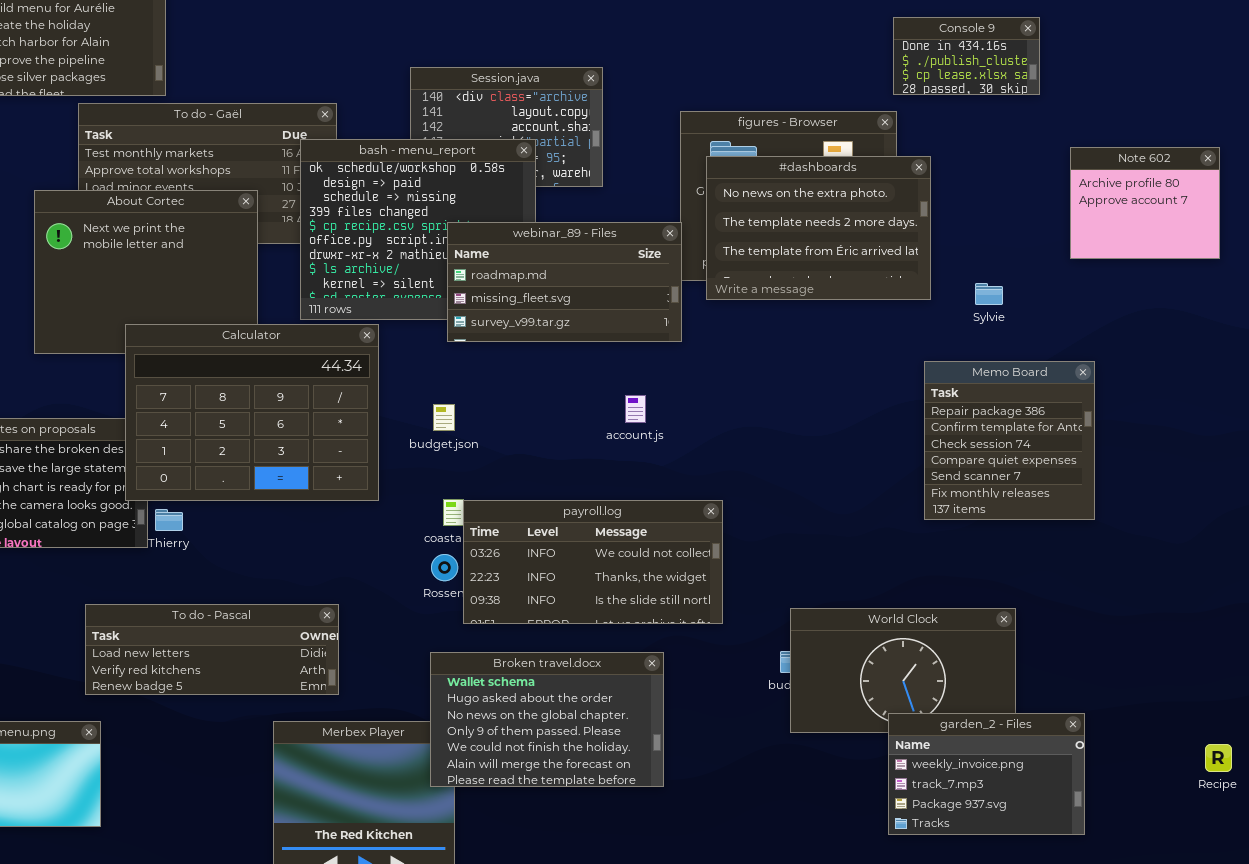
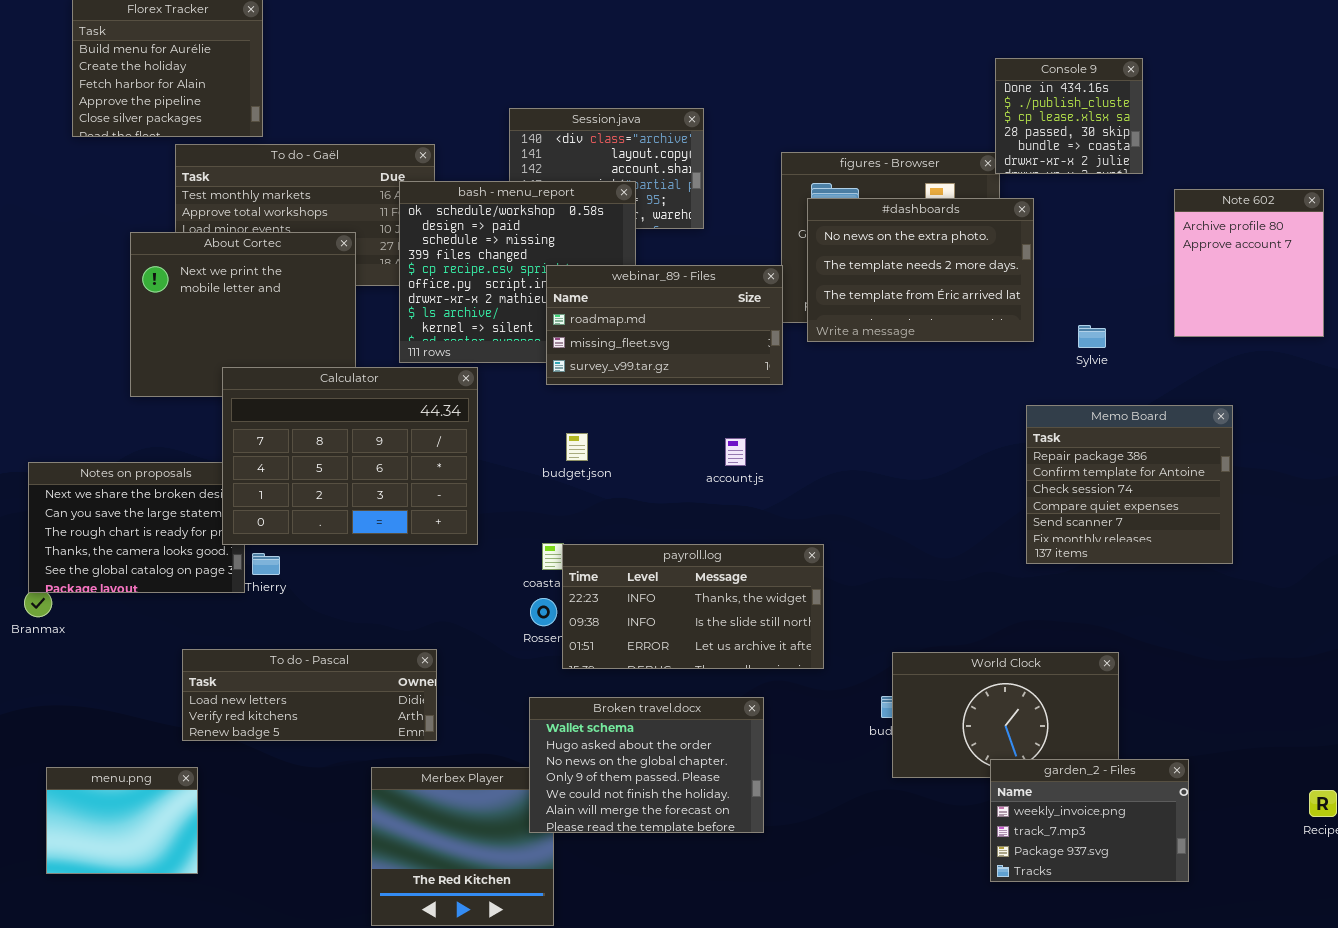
Console 9: [893,17,1040,95] -> [995,58,1143,174], resized
Note 602: [1070,147,1220,259] -> [1174,189,1324,337], resized
Memo Board: [924,361,1095,520] -> [1026,405,1233,564], resized
budget.json: [433,404,455,431] -> [566,433,588,461], moved
payroll.log: [463,500,723,624] -> [562,544,824,669], scrolled down 1 row

